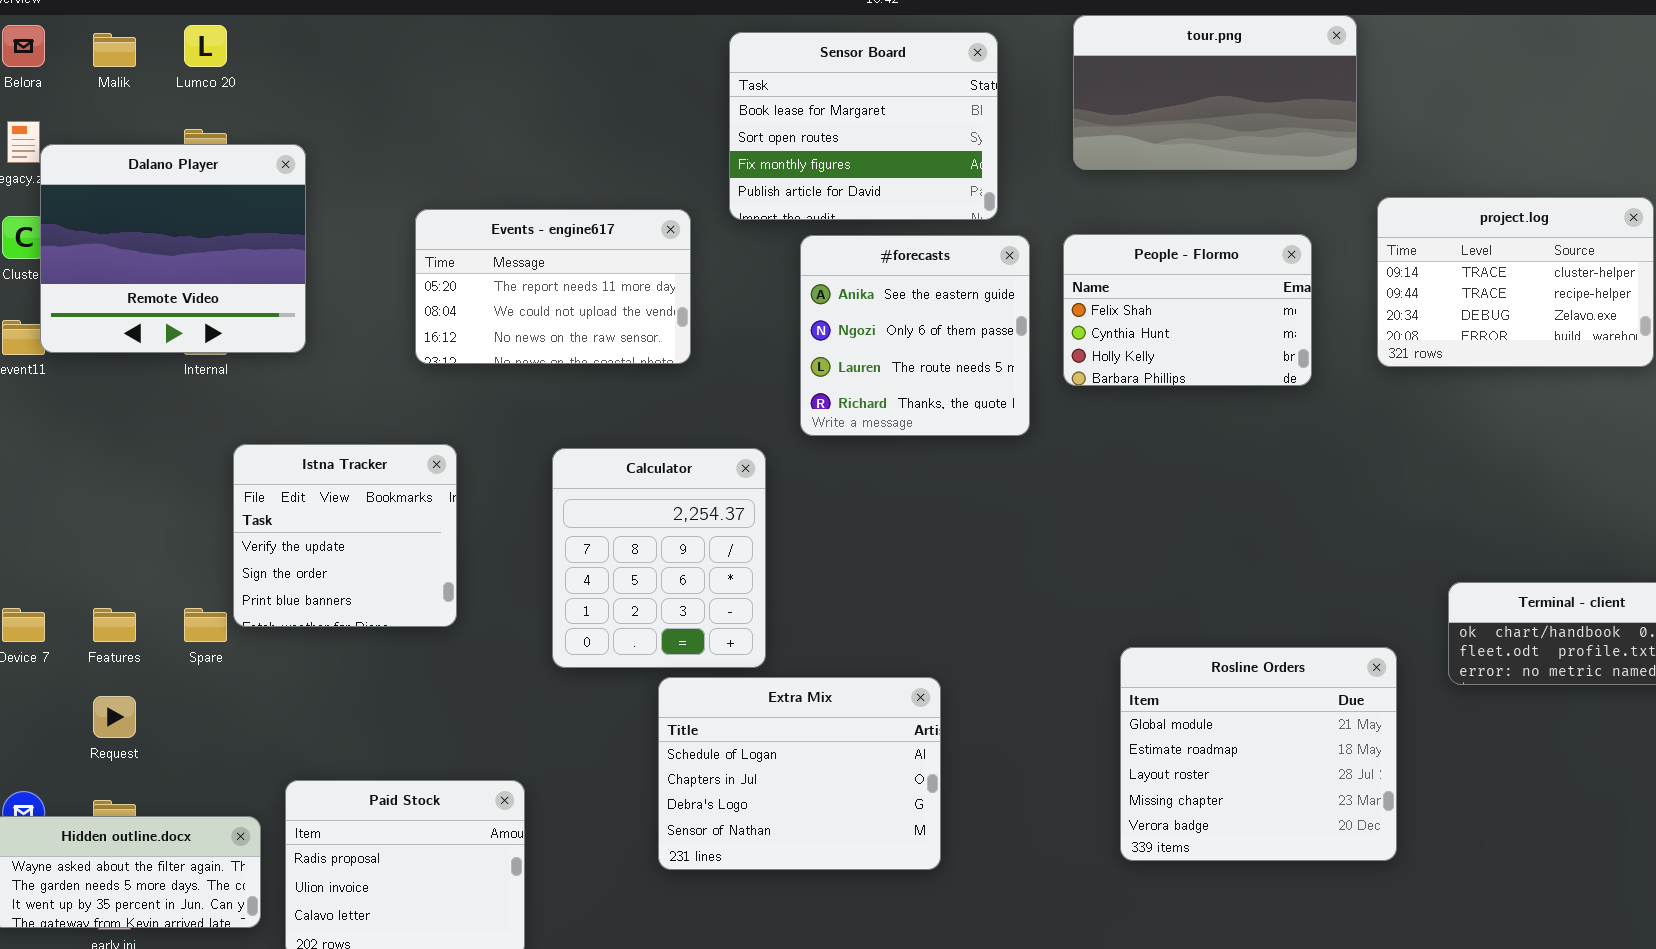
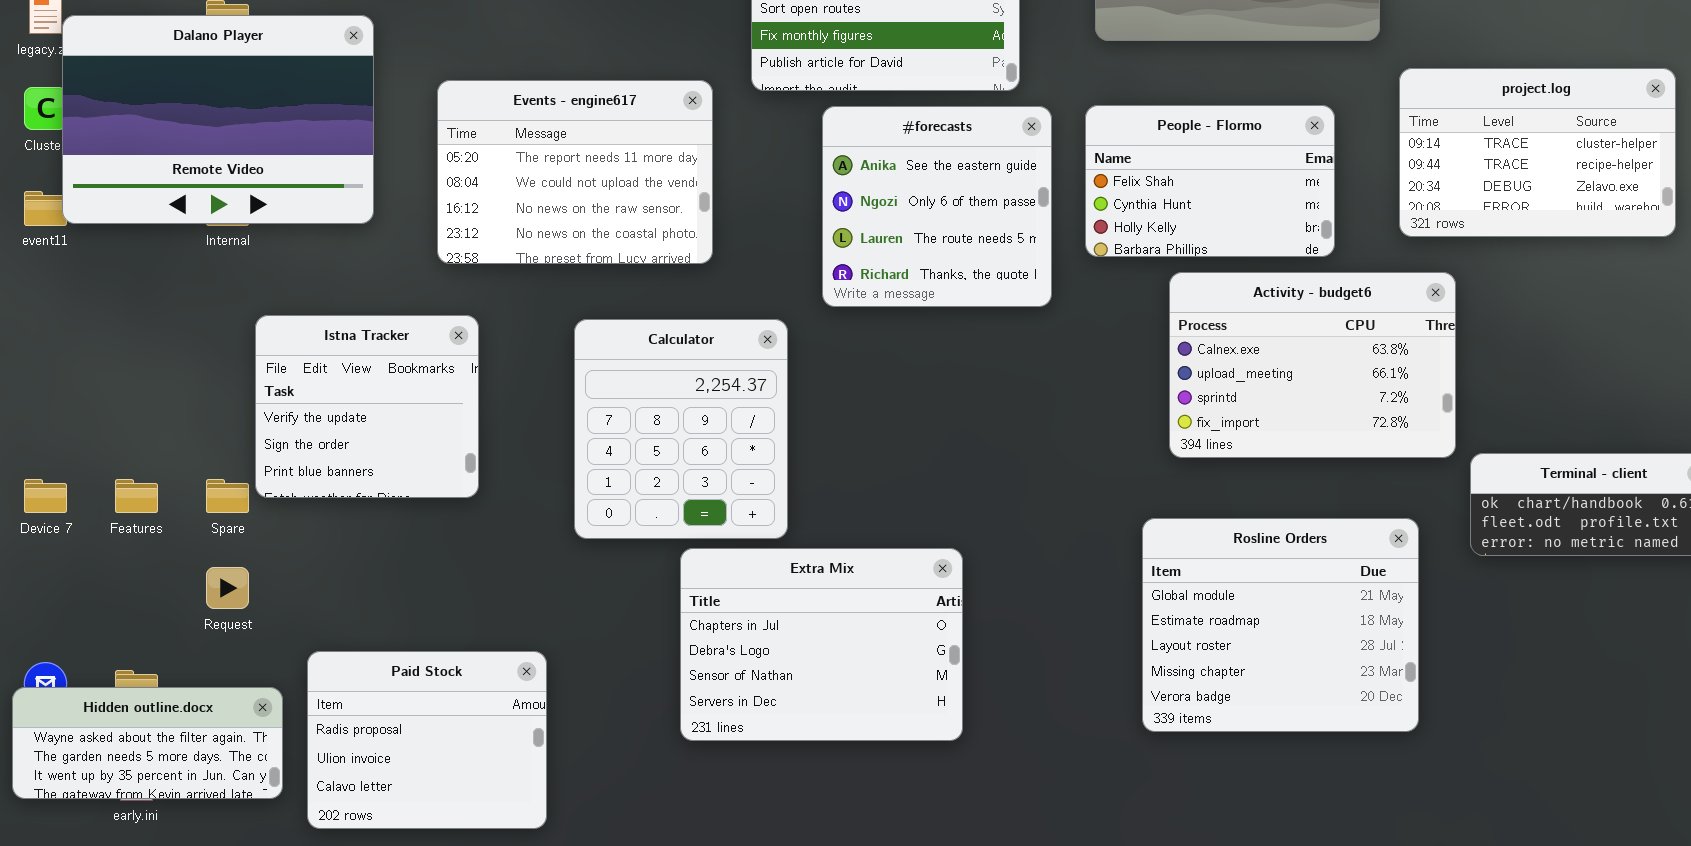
Dalano Player: [40,144,306,353] -> [62,15,374,224], resized
Events - engine617: [415,209,691,364] -> [437,80,713,264], resized
Activity - budget6: none -> [1169,272,1456,458], opened
Extra Mix: [658,677,941,870] -> [680,548,963,741], scrolled down 1 row
Request: [93,696,136,738] -> [206,567,249,609], moved

